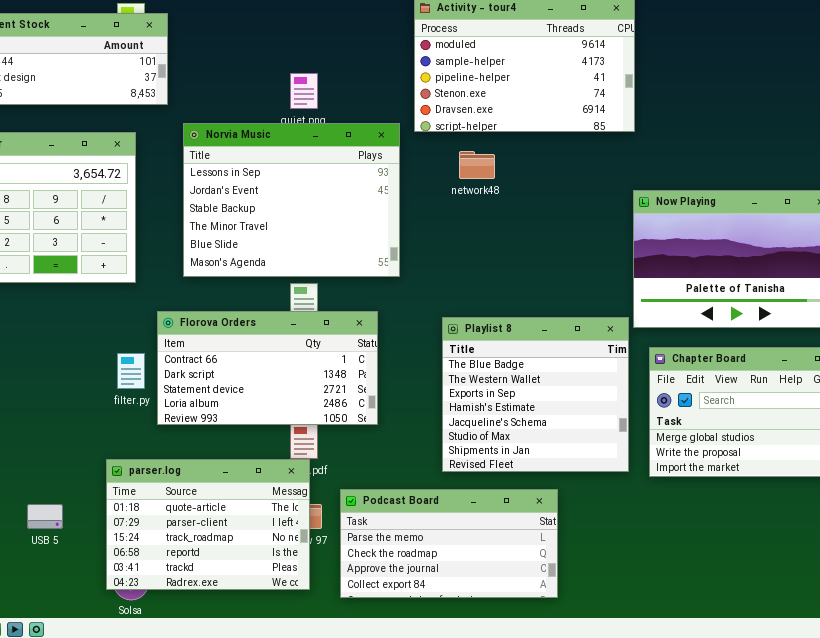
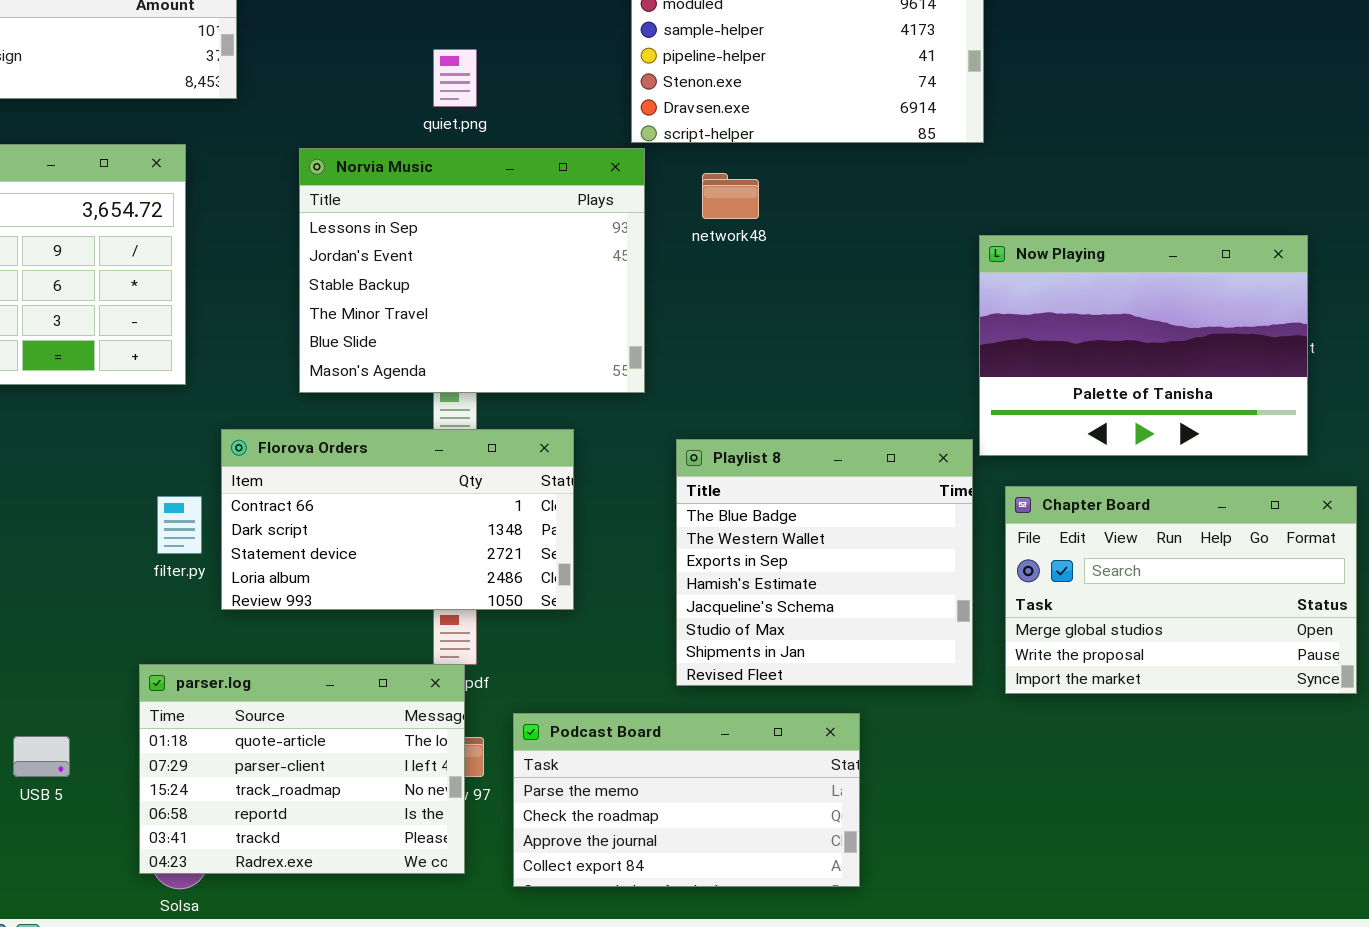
Norvia Music: [183,123,400,277] -> [299,148,645,393], moved

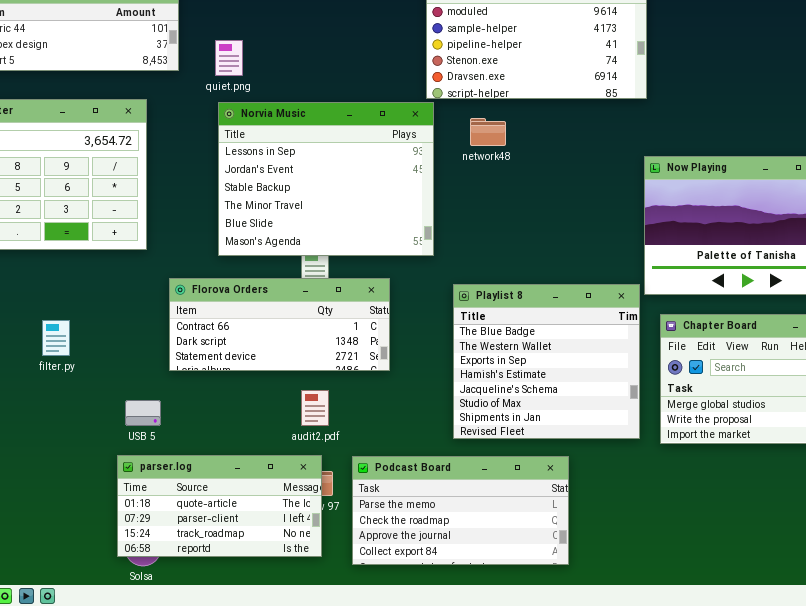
quiet.png: [433,49,477,107] -> [215,40,243,76], moved
Florova Orders: [221,429,574,610] -> [169,278,390,371], resized
filter.py: [157,496,202,554] -> [42,320,70,356], moved
parser.log: [139,664,465,874] -> [117,455,322,557], resized
USB 5: [13,736,70,777] -> [125,400,161,426], moved

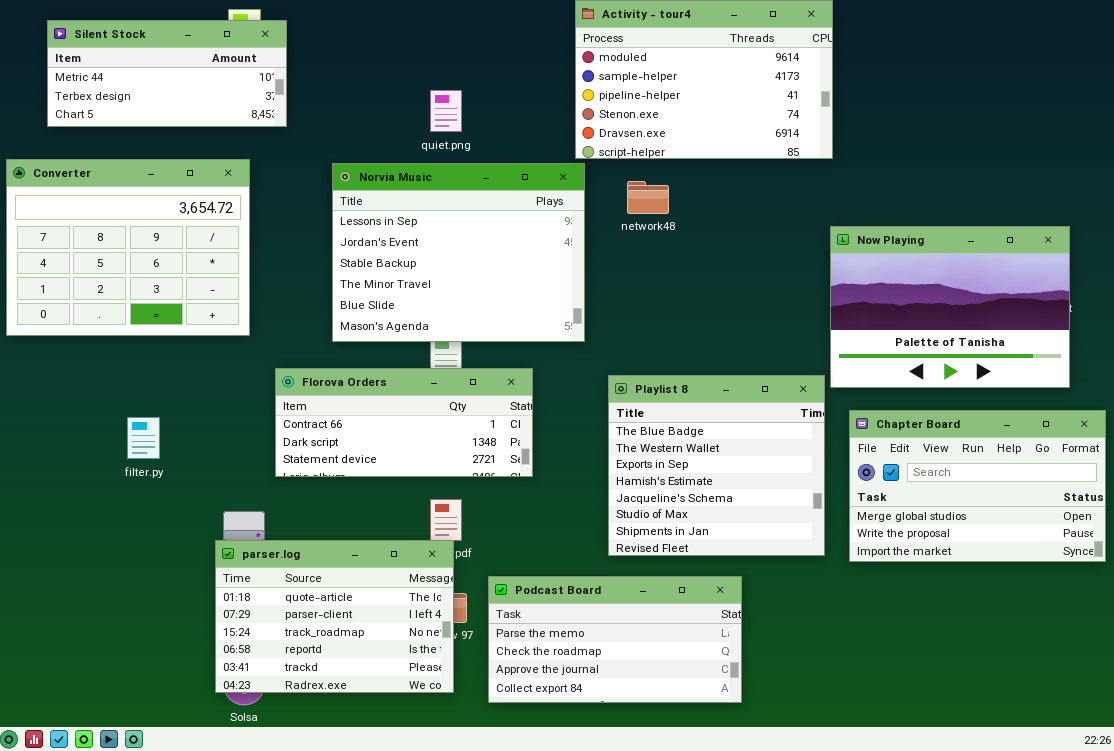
quiet.png: [215,40,243,76] -> [430,90,462,132], moved
parser.log: [117,455,322,557] -> [215,540,454,693], resized

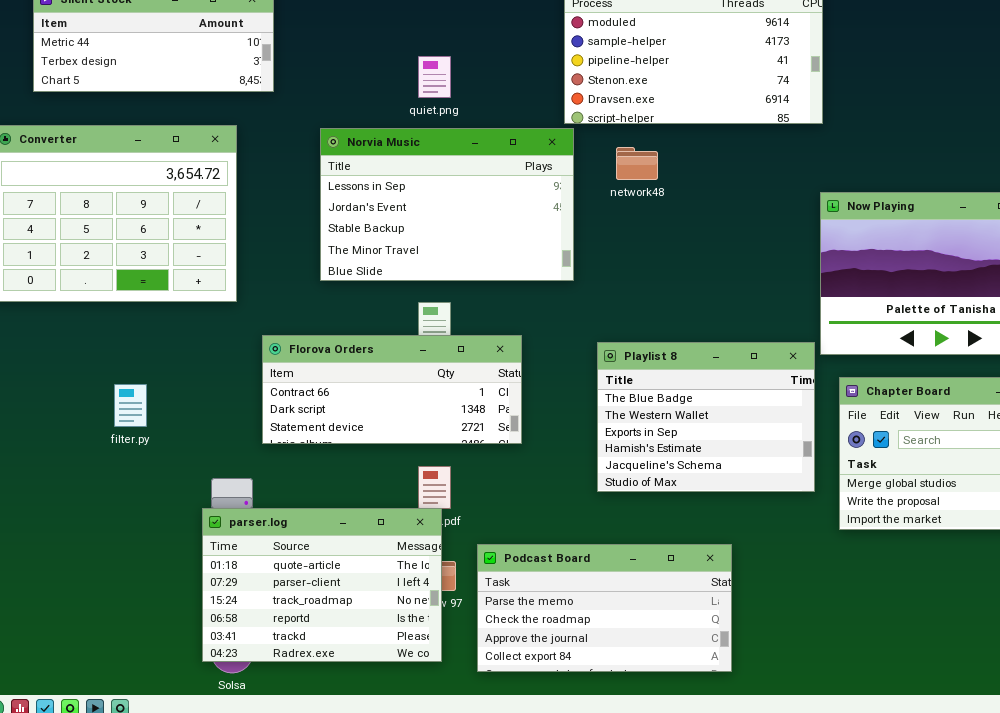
Norvia Music: [332,163,585,342] -> [320,128,574,281], resized
Playlist 8: [608,375,825,556] -> [597,342,815,492], resized

